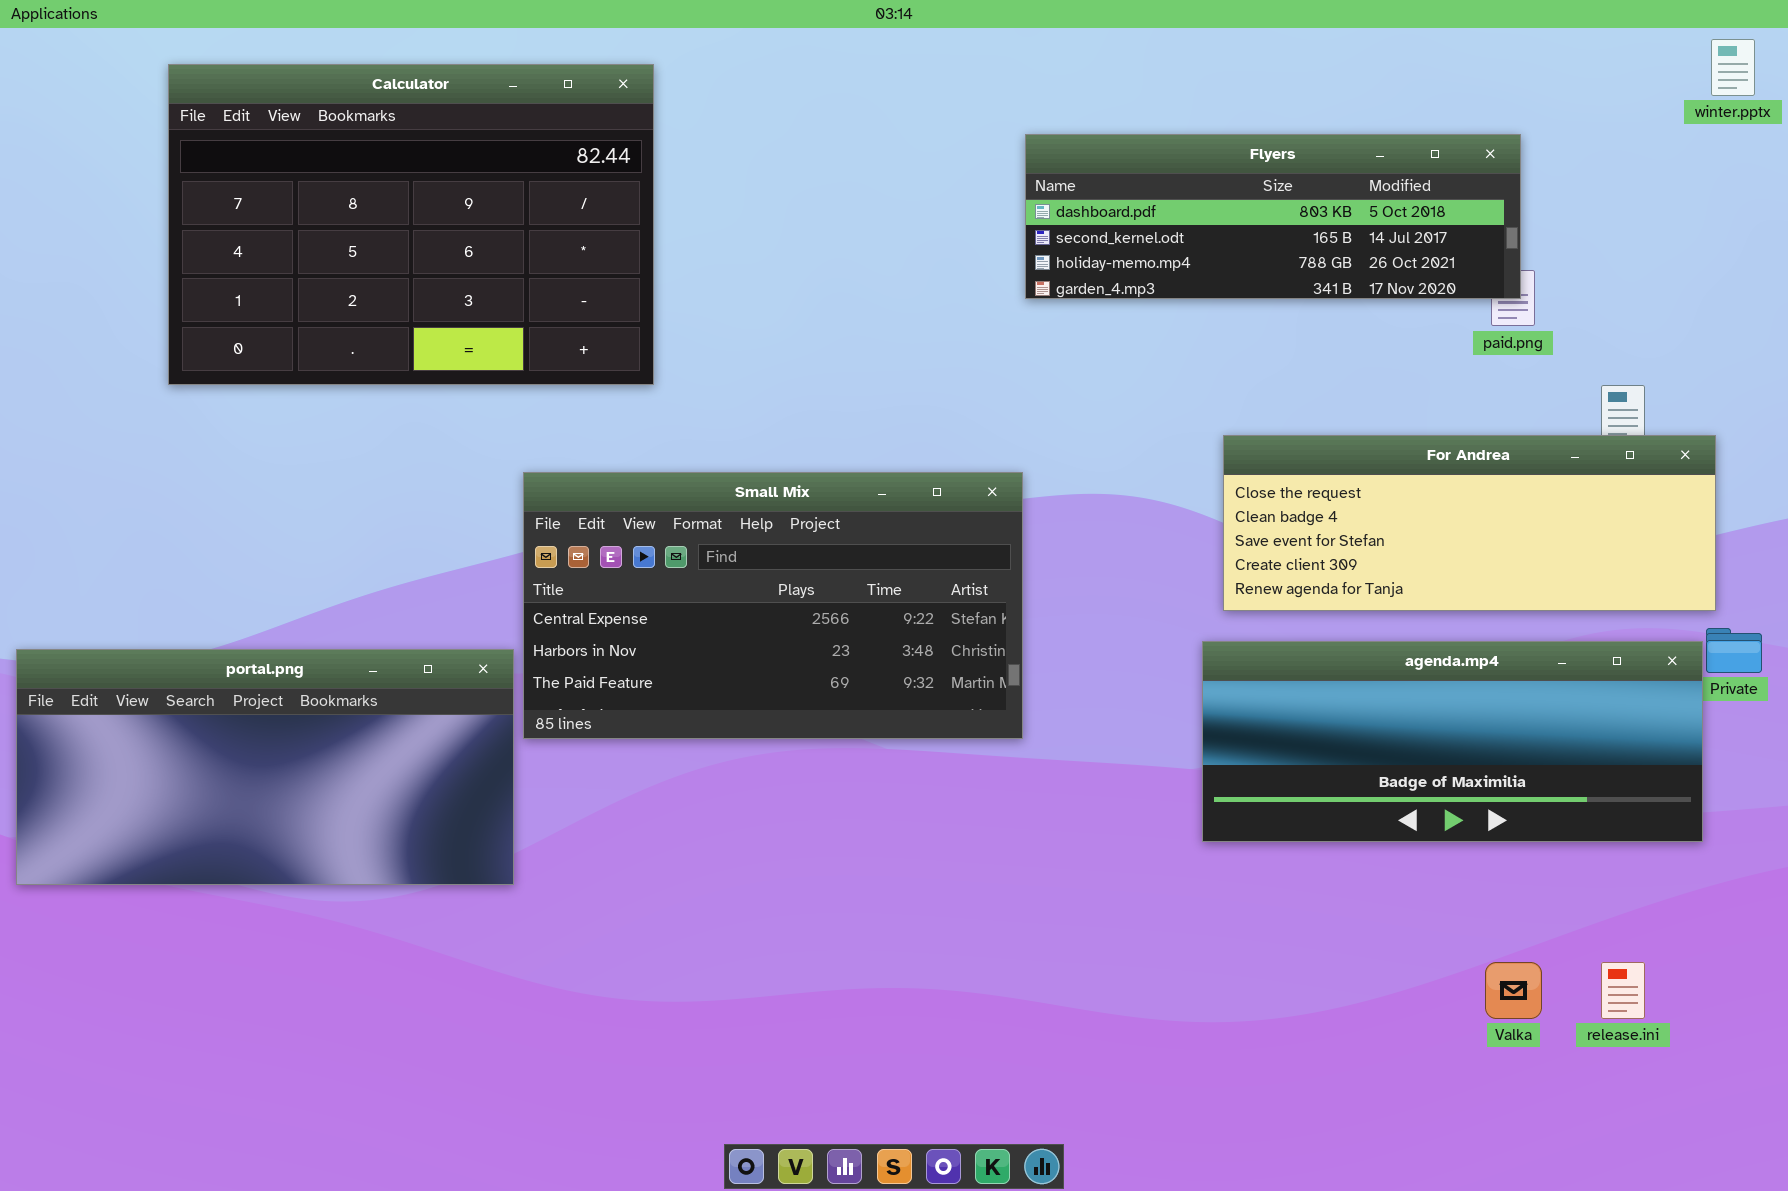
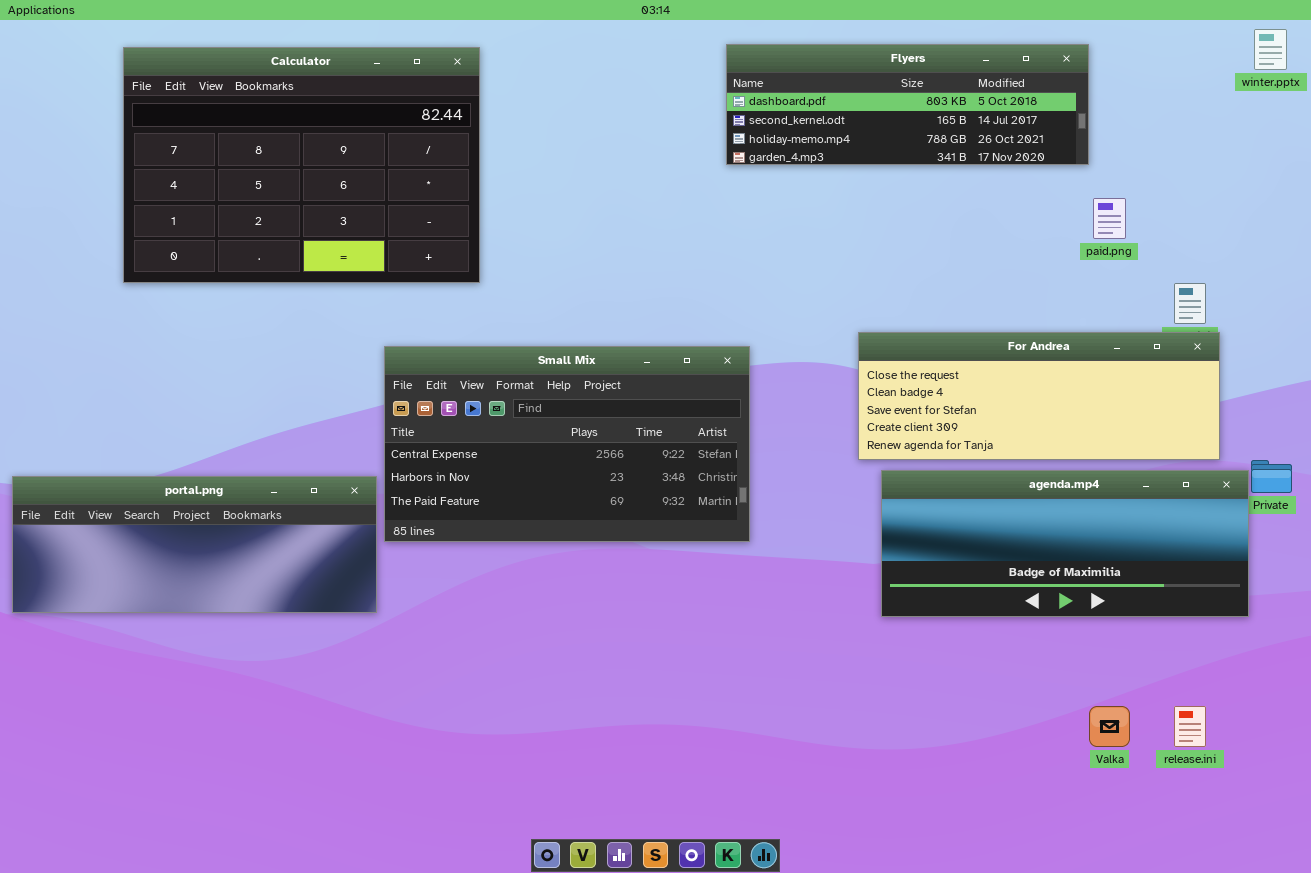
Flyers: [1025,134,1521,299] -> [726,44,1089,165], moved
For Andrea: [1223,435,1716,611] -> [858,332,1220,460], moved
portal.png: [16,649,514,885] -> [12,476,377,613], resized

